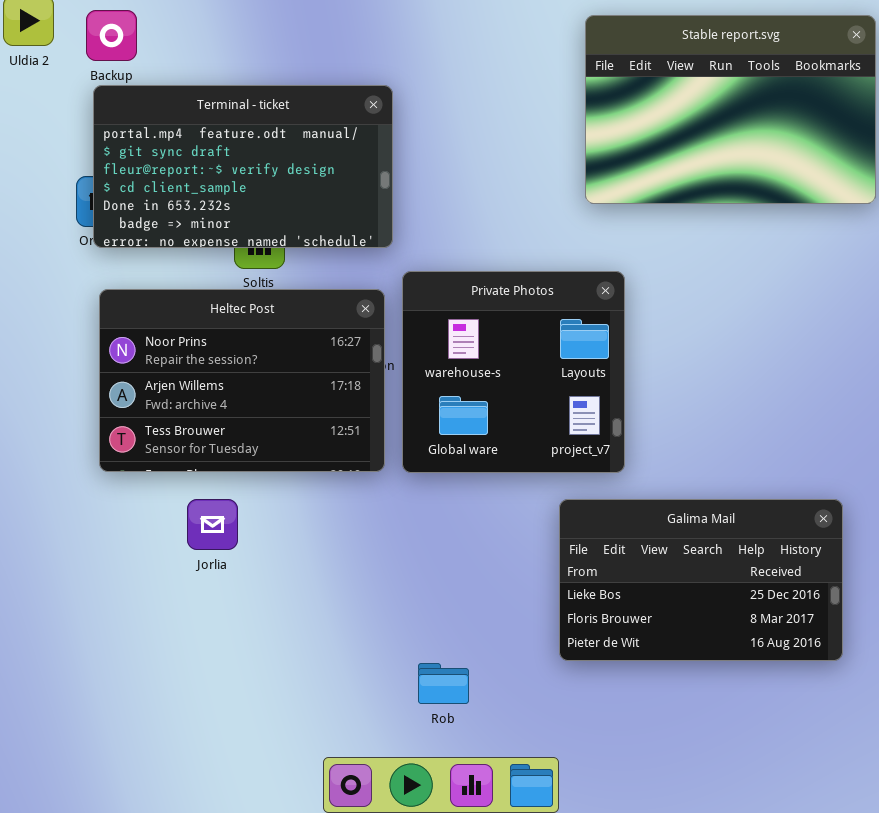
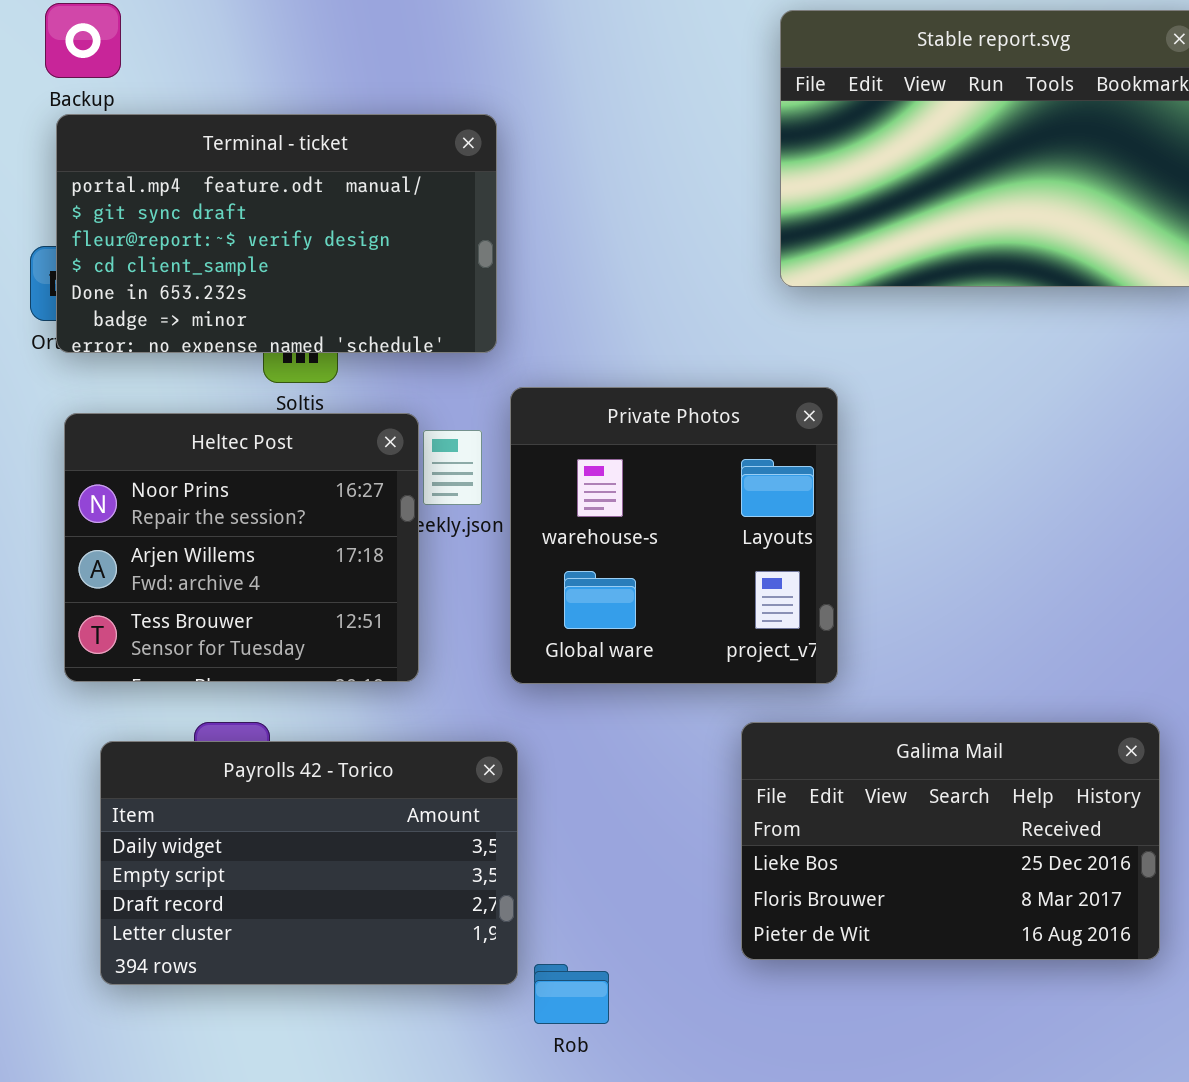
Heltec Post: [99,289,385,472] -> [64,413,419,682], resized
Payrolls 42 - Torico: none -> [100,741,518,985], opened

